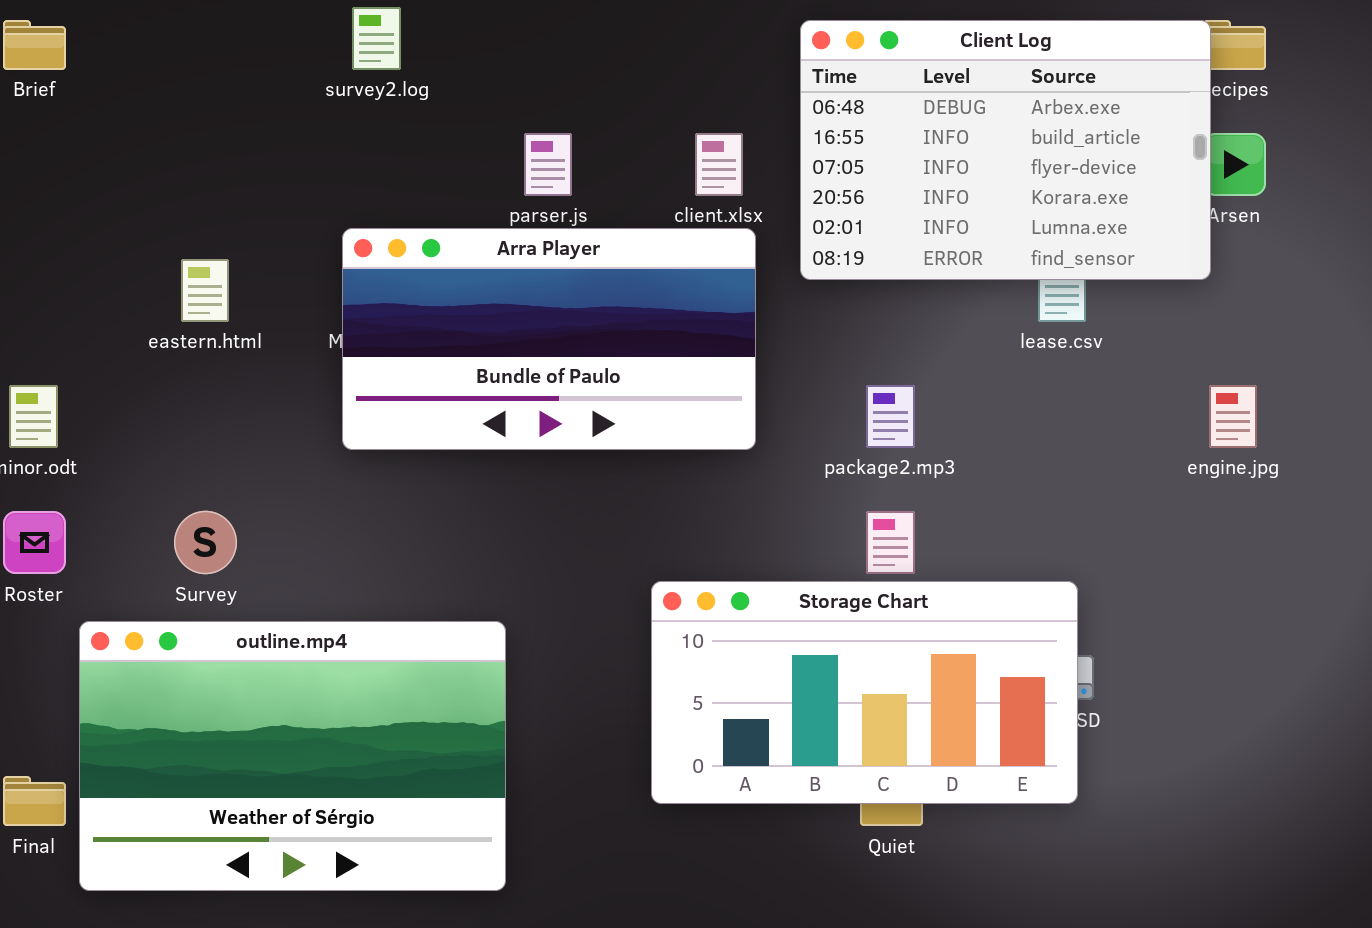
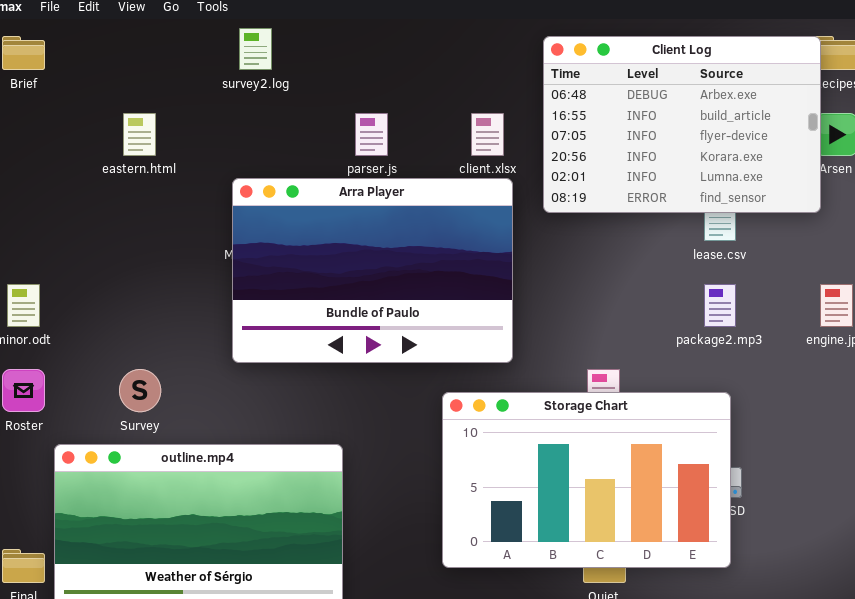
Arra Player: [342,228,756,450] -> [232,178,513,363], resized
eastern.html: [181,259,229,322] -> [123,113,156,156], moved
package2.mp3: [866,385,915,448] -> [704,284,736,327], moved
Storage Chart: [651,581,1078,804] -> [442,392,731,568], resized

